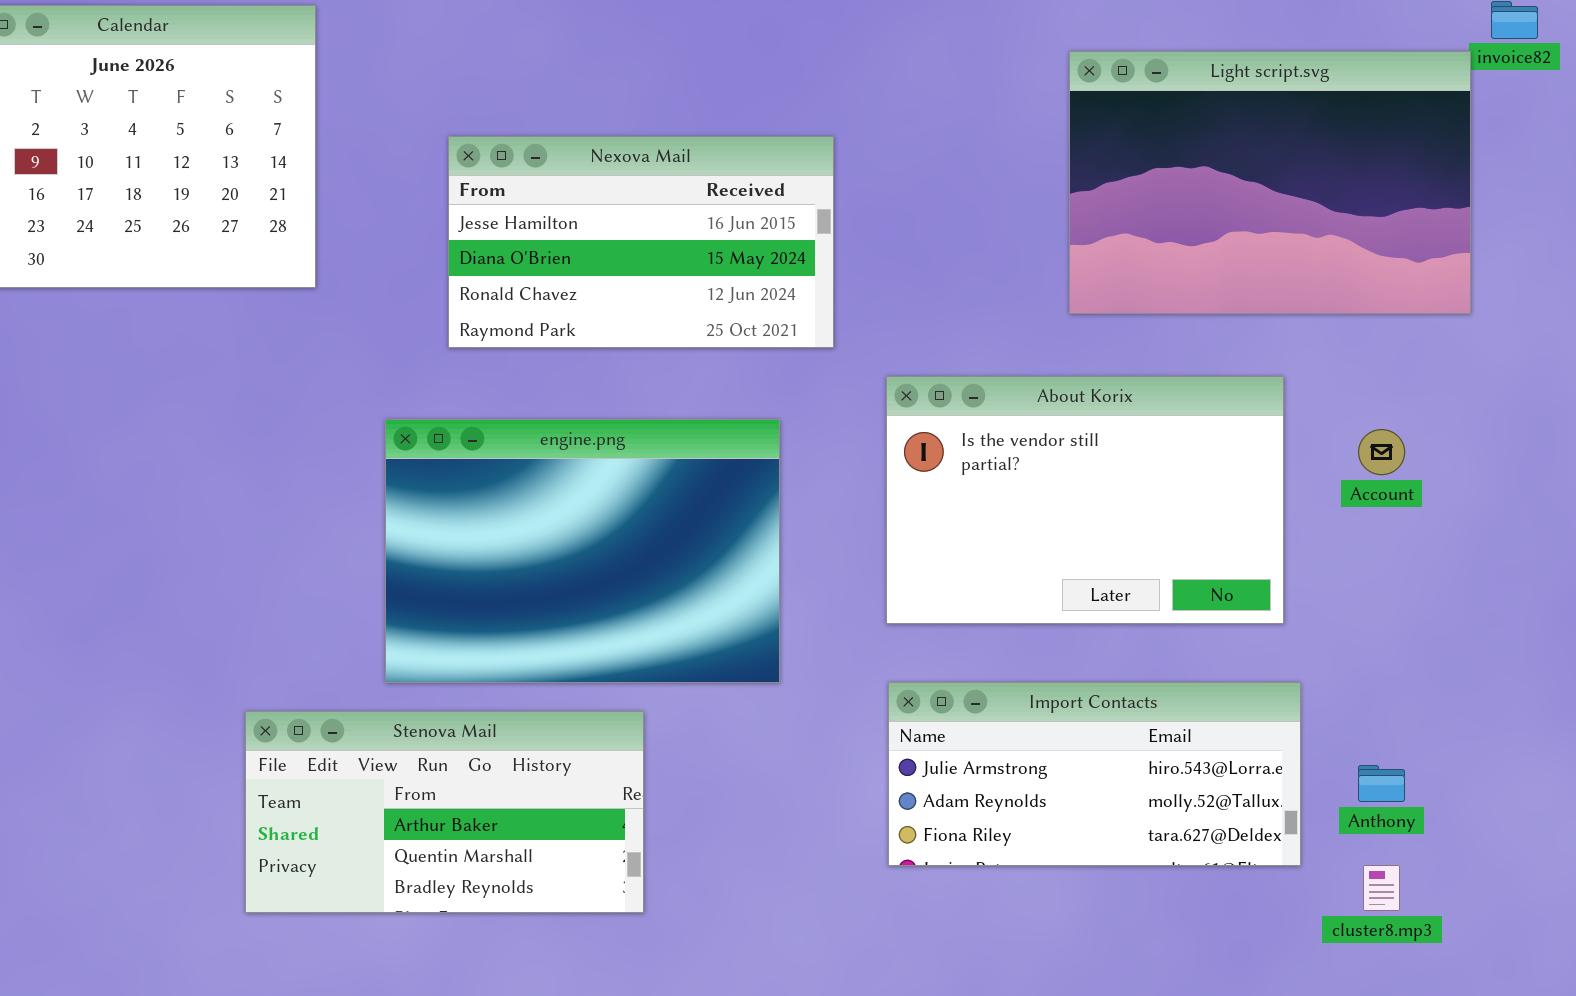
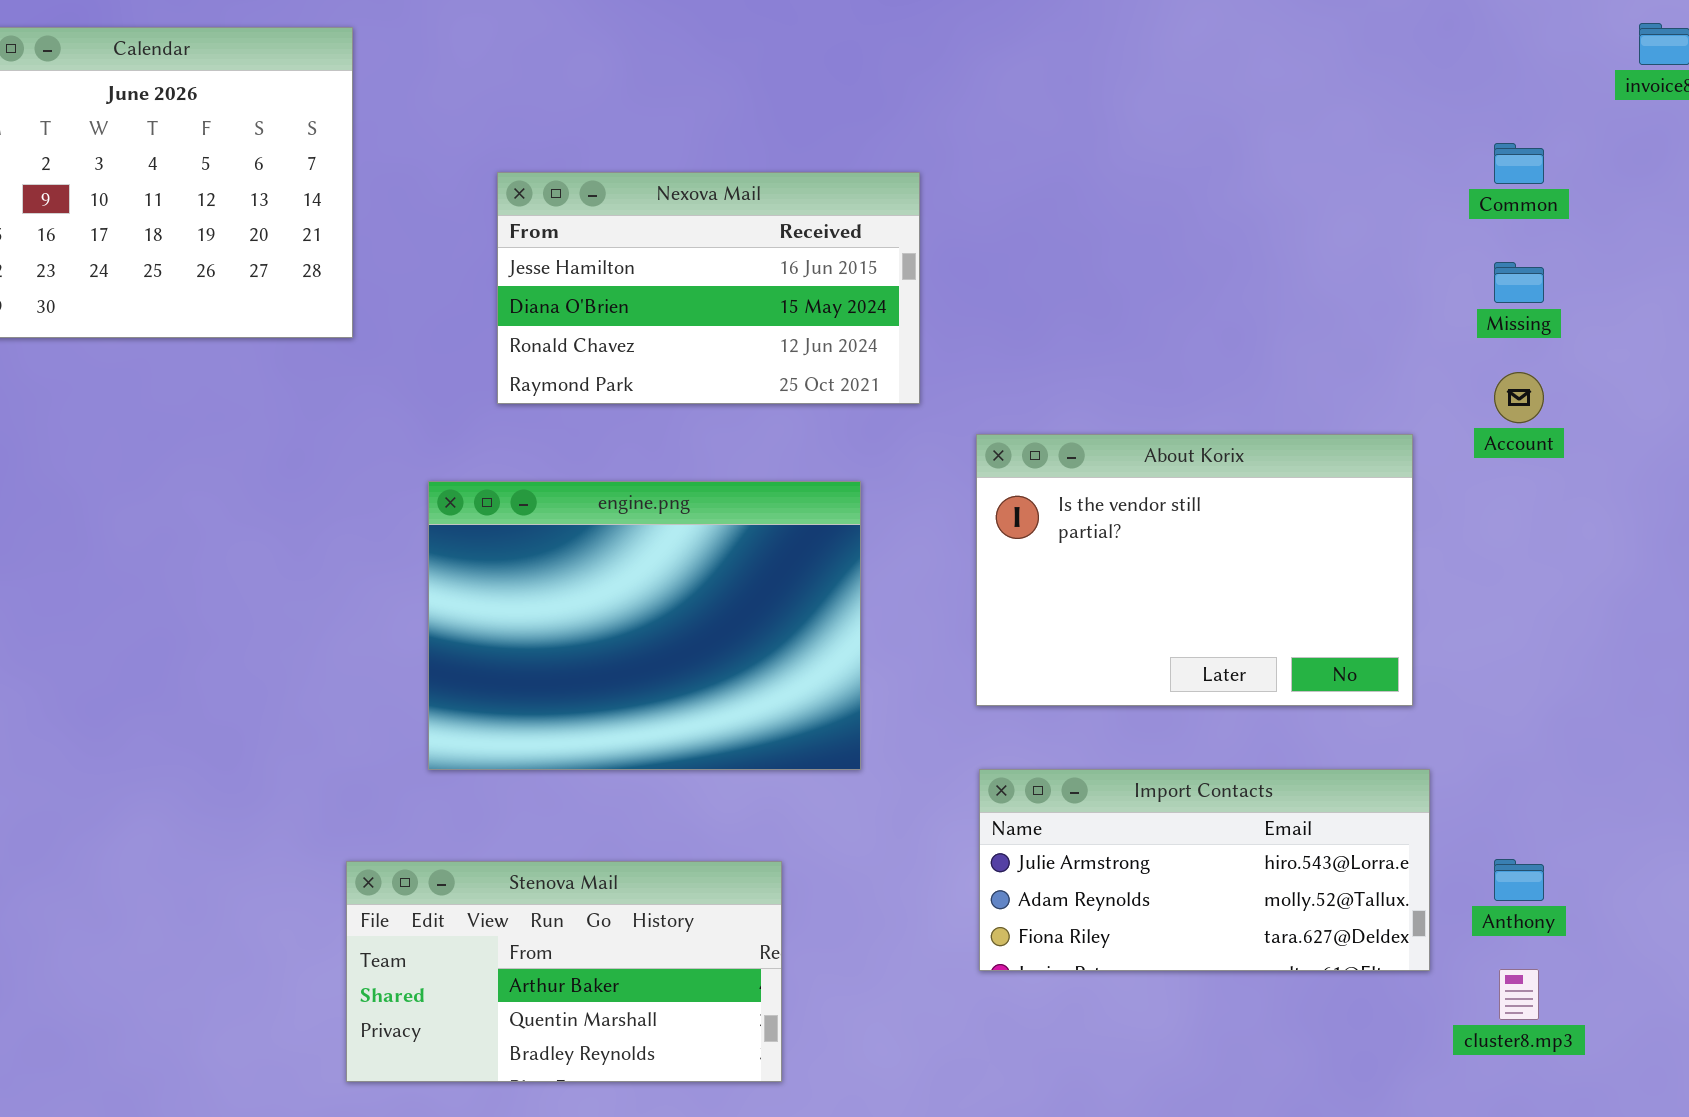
Light script.svg: [1069,51,1471,314] -> none, closed
Account: [1358,429,1405,475] -> [1494,372,1544,423], moved
Stenova Mail: [245,711,644,913] -> [346,861,782,1082], moved

